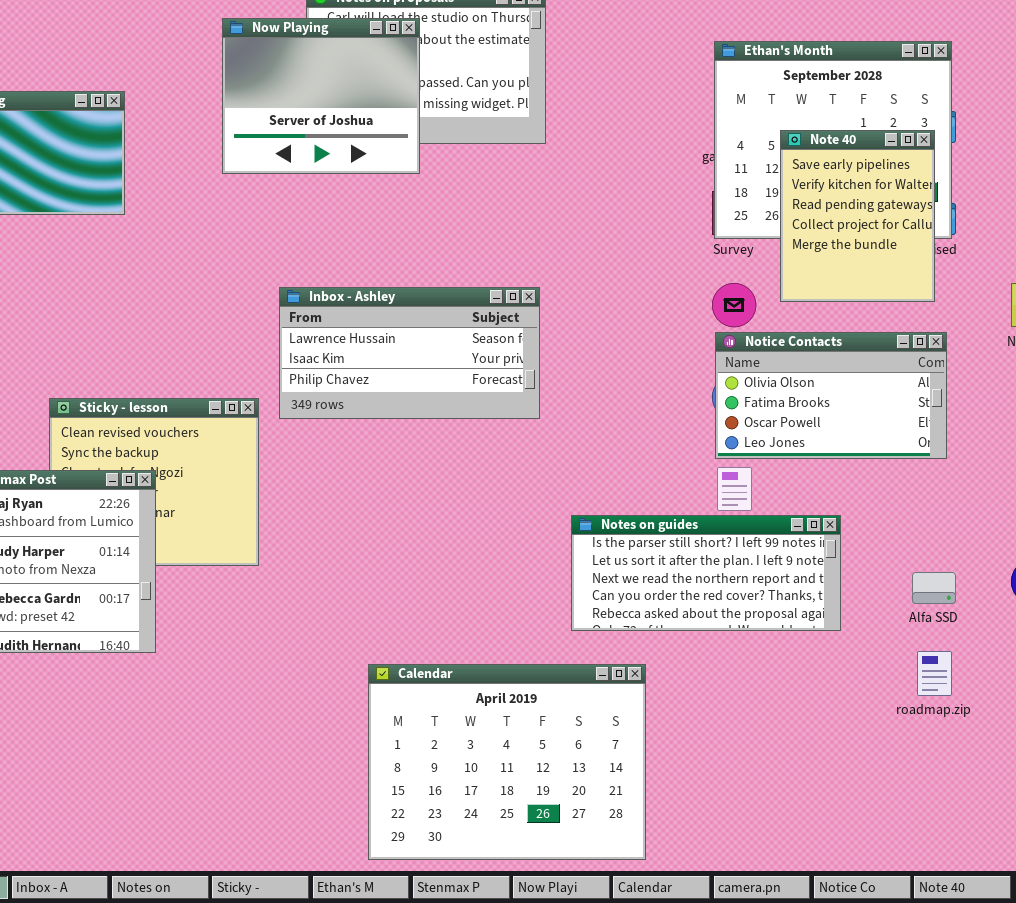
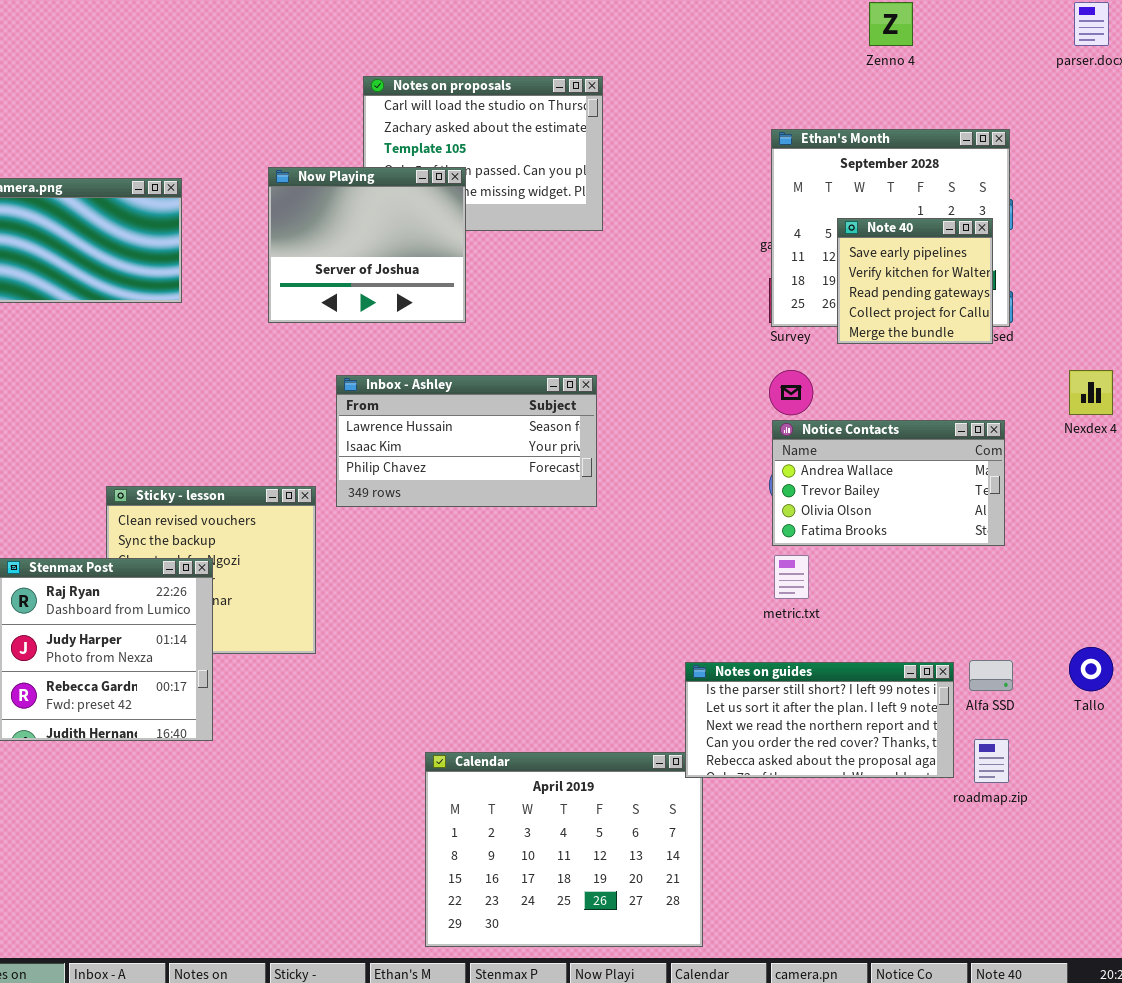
Now Playing: [222,18,420,174] -> [268,167,466,323], moved
Note 40: [780,130,935,302] -> [837,218,993,344], resized
Notice Contacts: [715,332,947,459] -> [772,420,1005,546], scrolled up 2 rows
Notes on guides: [571,515,841,631] -> [685,662,954,778], moved

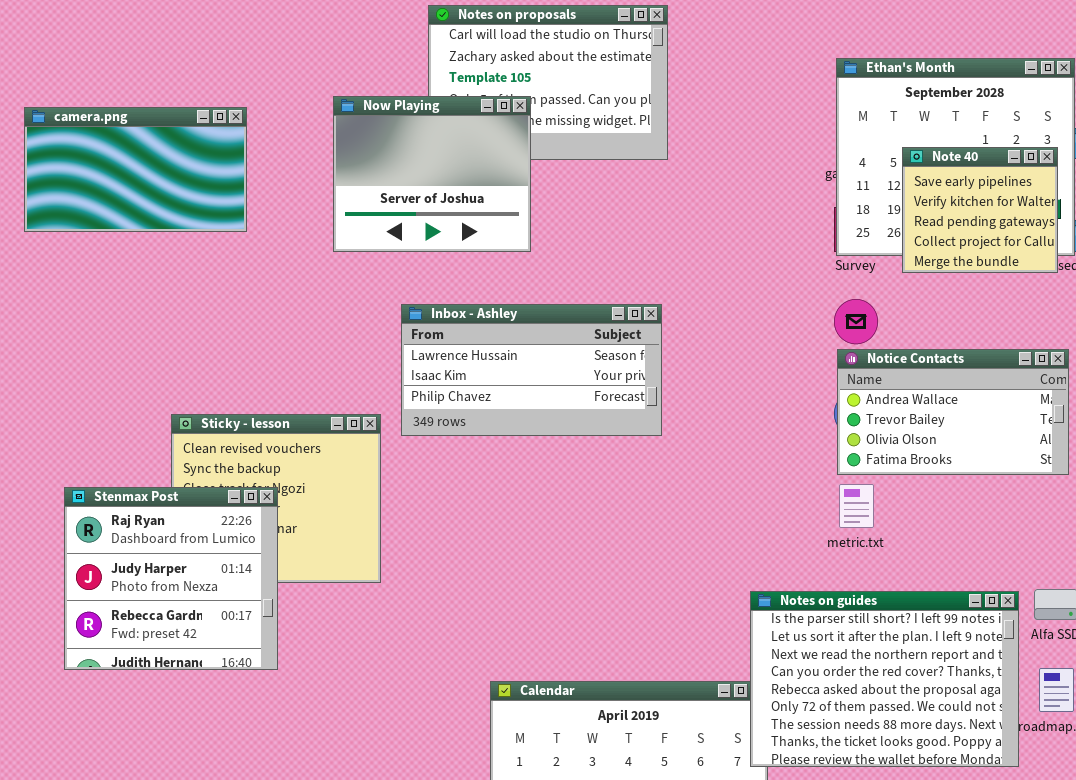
Notes on guides: [685,662,954,778] -> [750,591,1019,767], resized

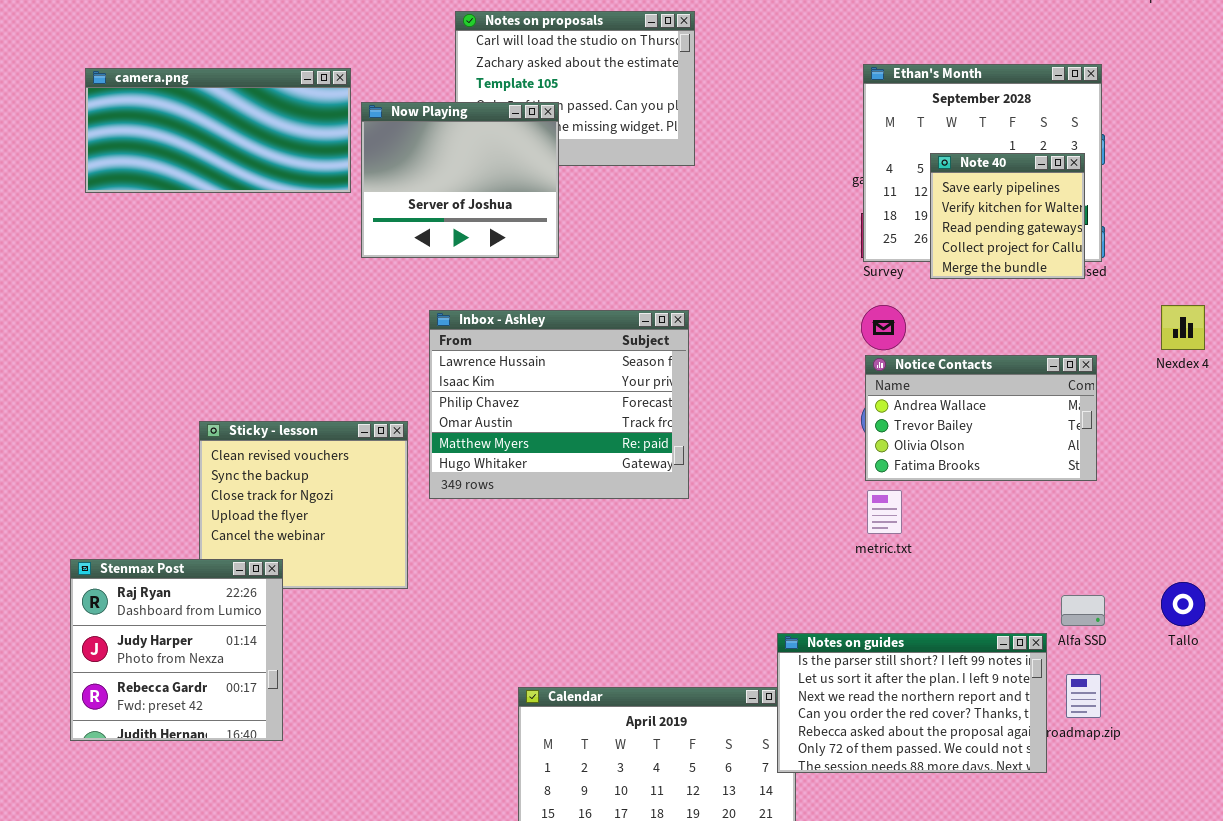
camera.png: [24,107,247,232] -> [85,68,351,193], moved, resized
Inbox - Ashley: [401,304,662,436] -> [429,310,689,499], resized
Stenmax Post: [64,487,278,670] -> [70,559,283,741], moved
Notes on guides: [750,591,1019,767] -> [777,633,1047,773], resized

